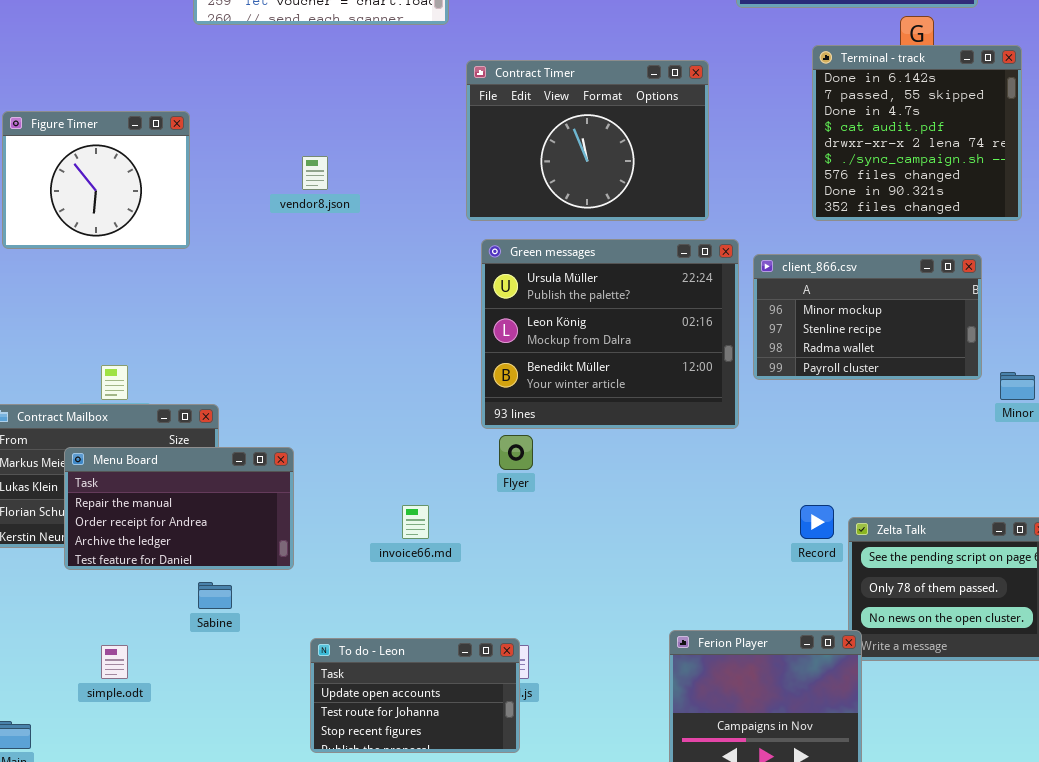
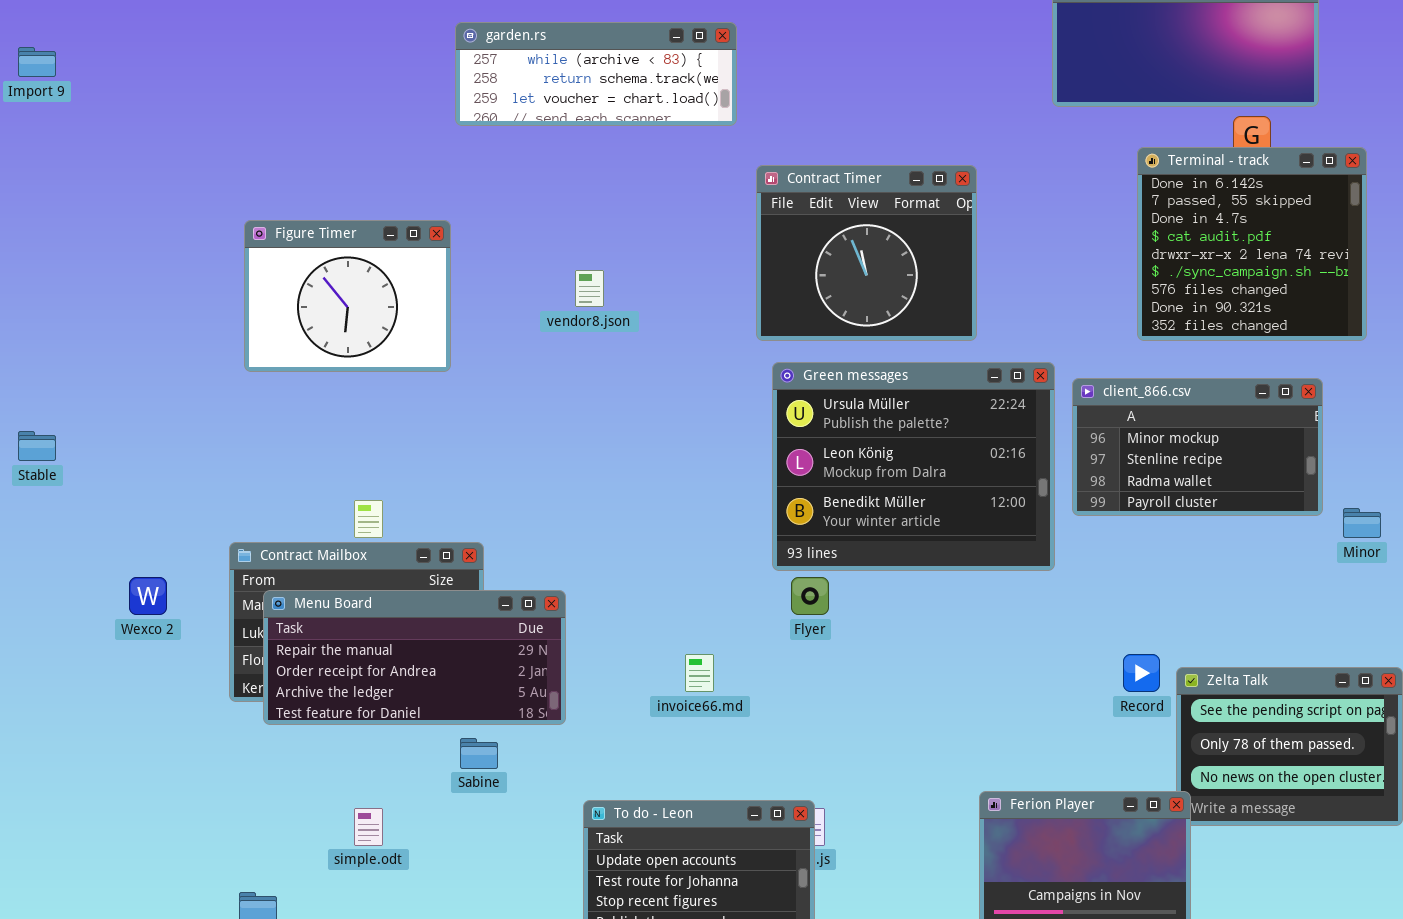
Contract Timer: [466,60,709,221] -> [756,165,977,341], resized
Menu Board: [64,447,294,570] -> [263,590,566,725], resized

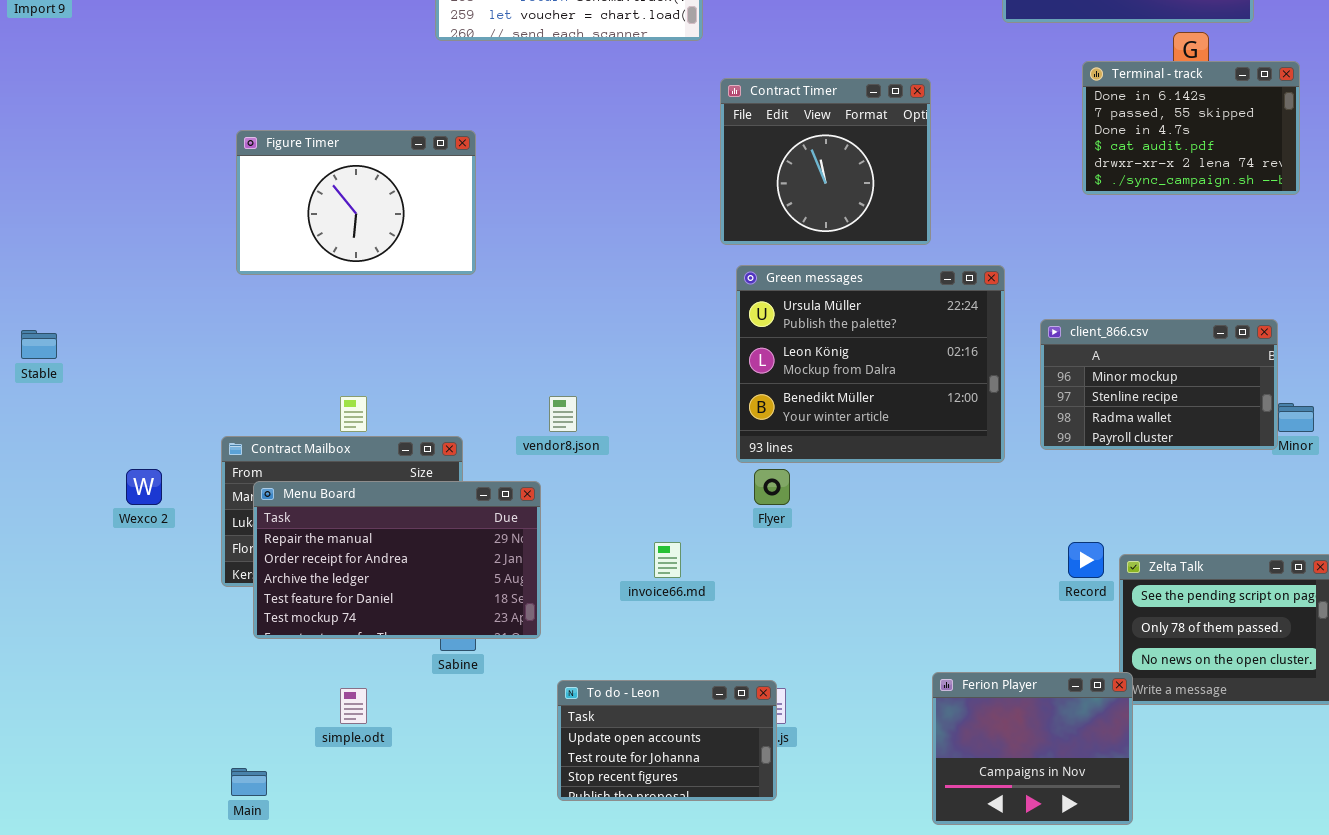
Terminal - track: [1137,147,1367,341] -> [1082,61,1300,195], resized
Figure Timer: [244,220,451,372] -> [236,130,476,275], resized
vendor8.json: [575,270,604,307] -> [549,396,577,432], moved
client_866.csv: [1072,378,1323,516] -> [1040,319,1278,450], moved
Menu Board: [263,590,566,725] -> [253,481,541,639], resized

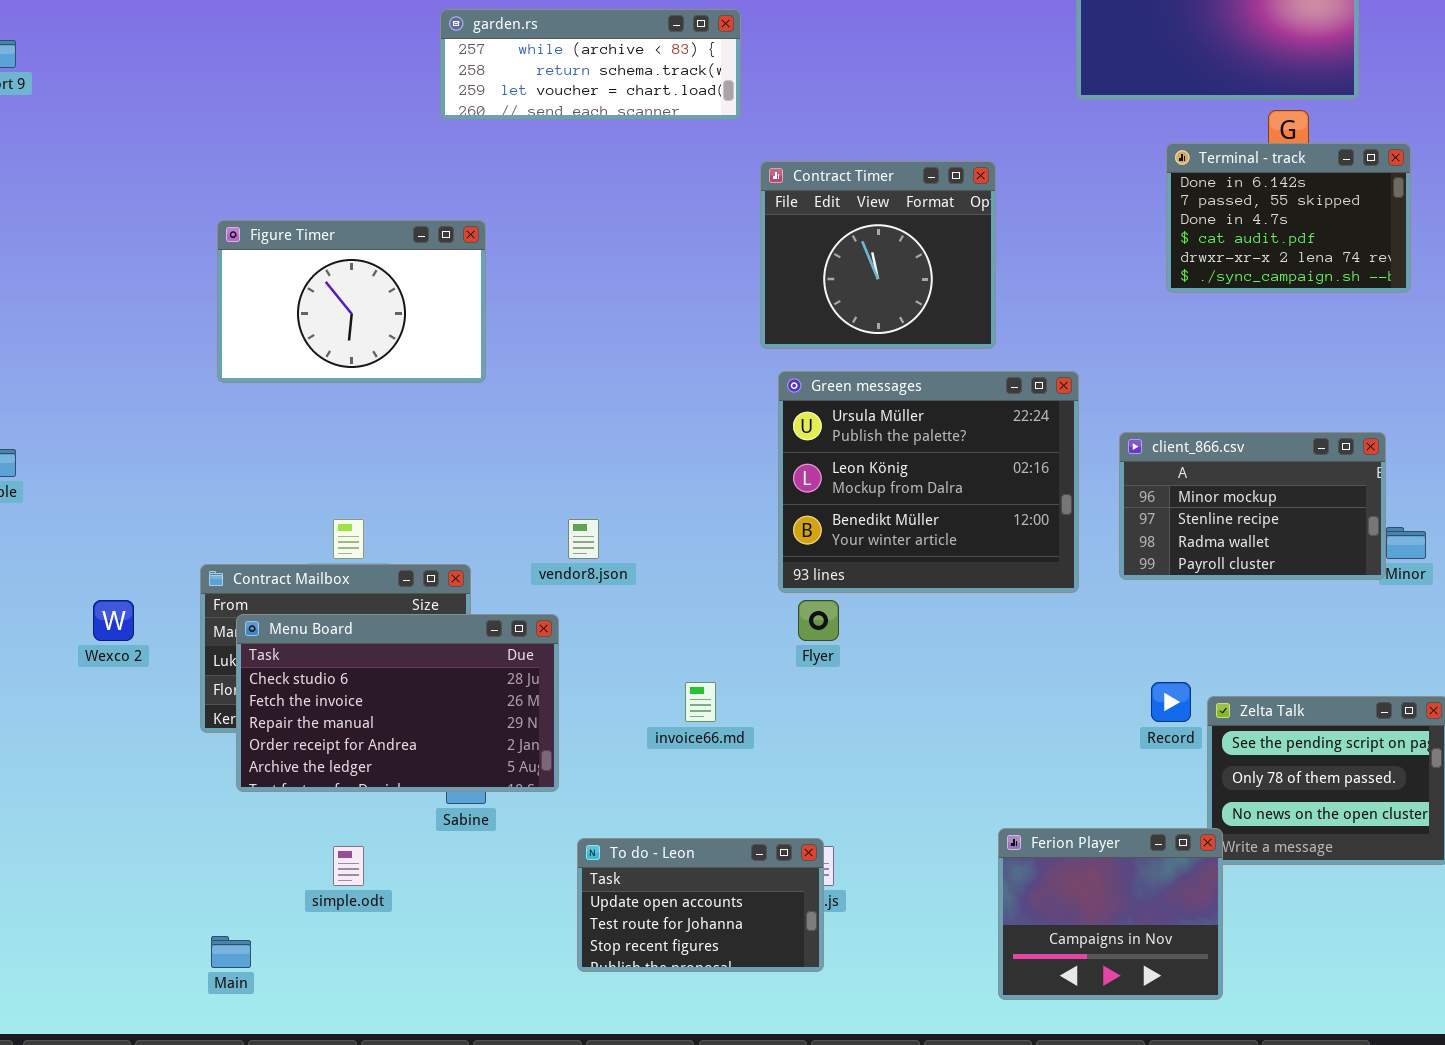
Menu Board: [253,481,541,639] -> [236,614,559,792], scrolled up 2 rows

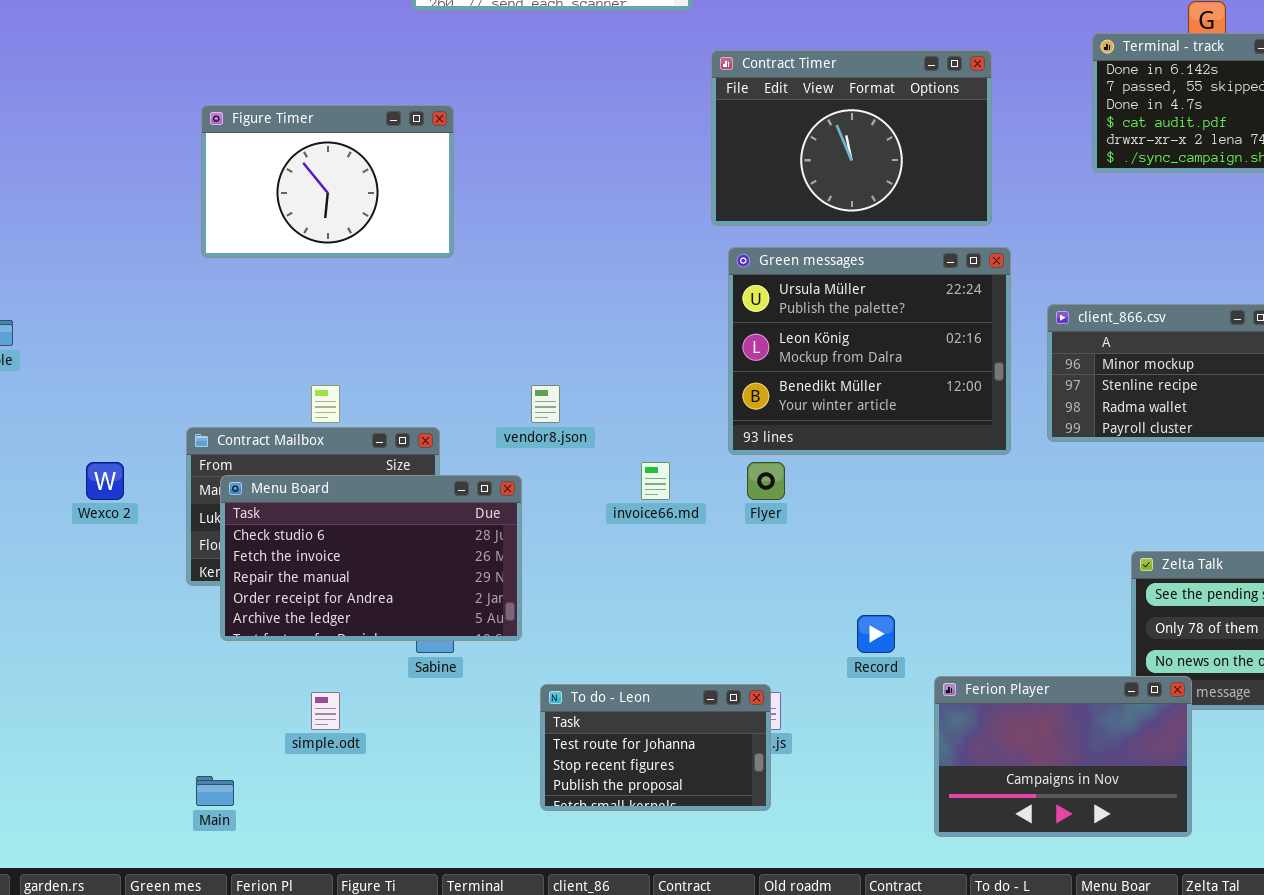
Contract Timer: [760,161,996,349] -> [711,50,992,226], resized
invoice66.md: [685,682,716,722] -> [641,462,670,500], moved
Record: [1151,682,1191,722] -> [857,615,895,653], moved
Ferion Player: [998,828,1223,1000] -> [934,676,1192,837], resized
To do - Leon: [577,838,824,972] -> [540,684,771,811], scrolled down 1 row

